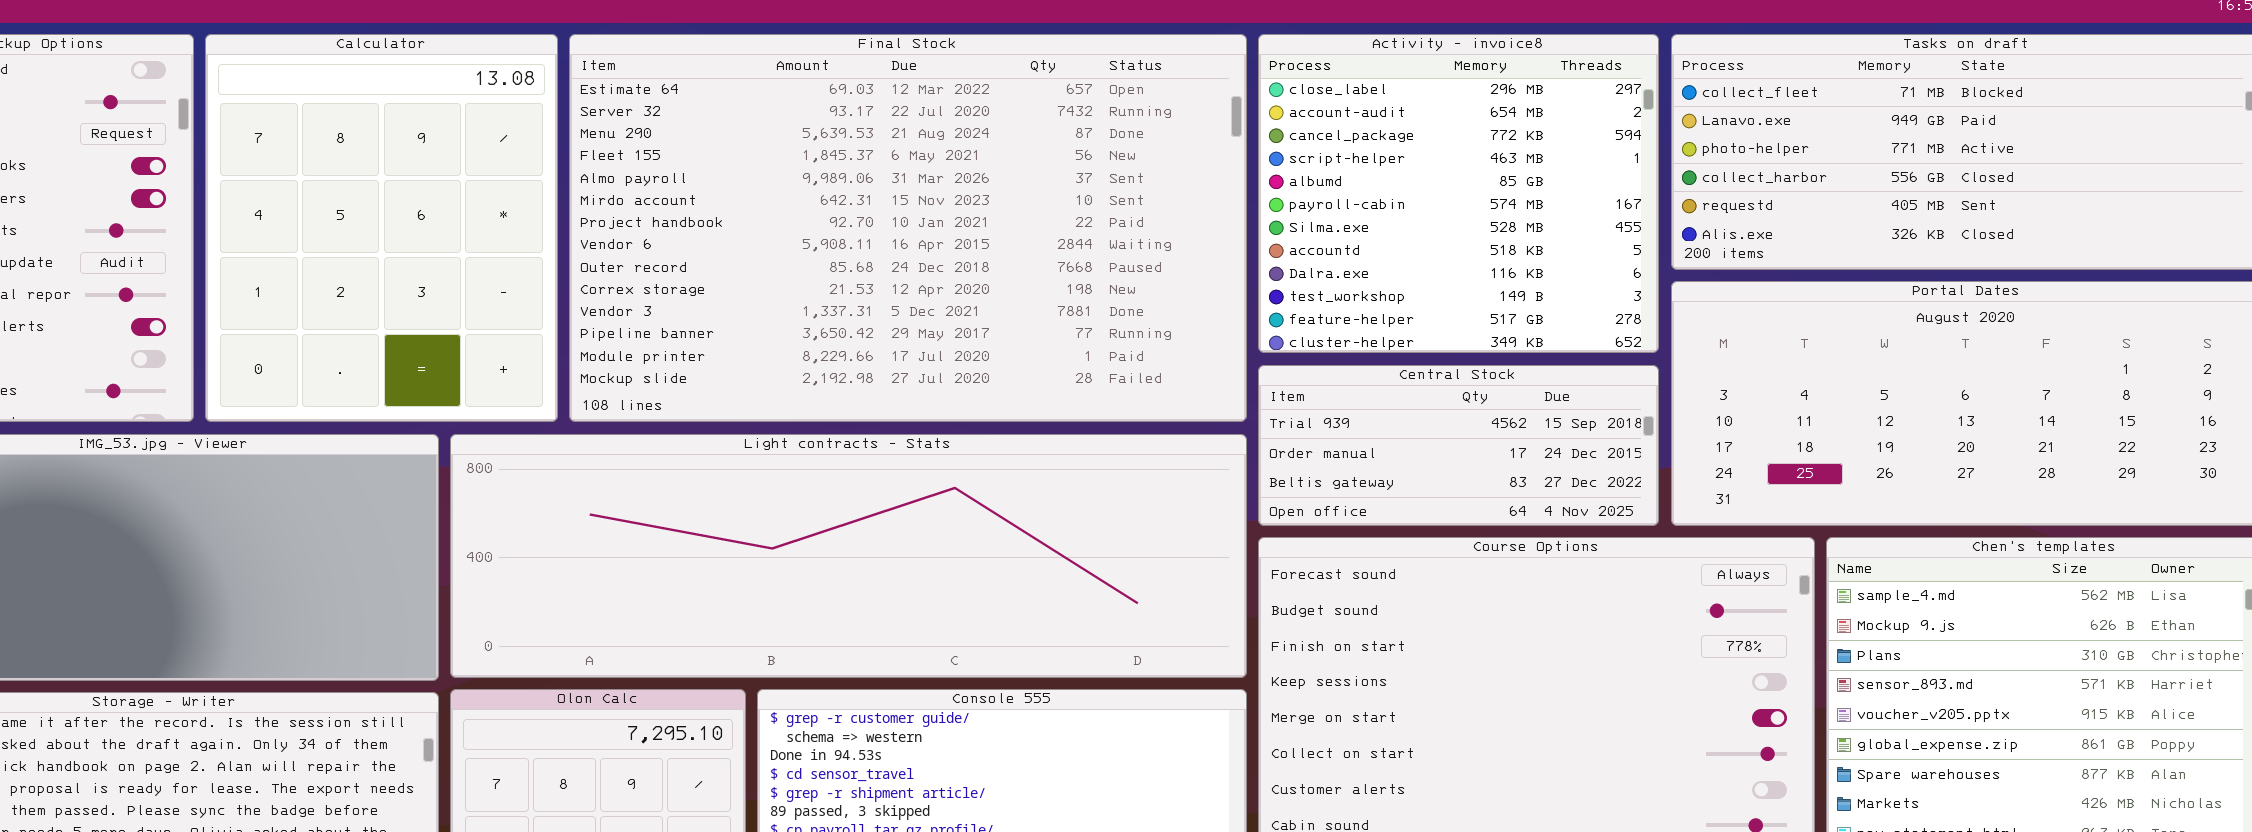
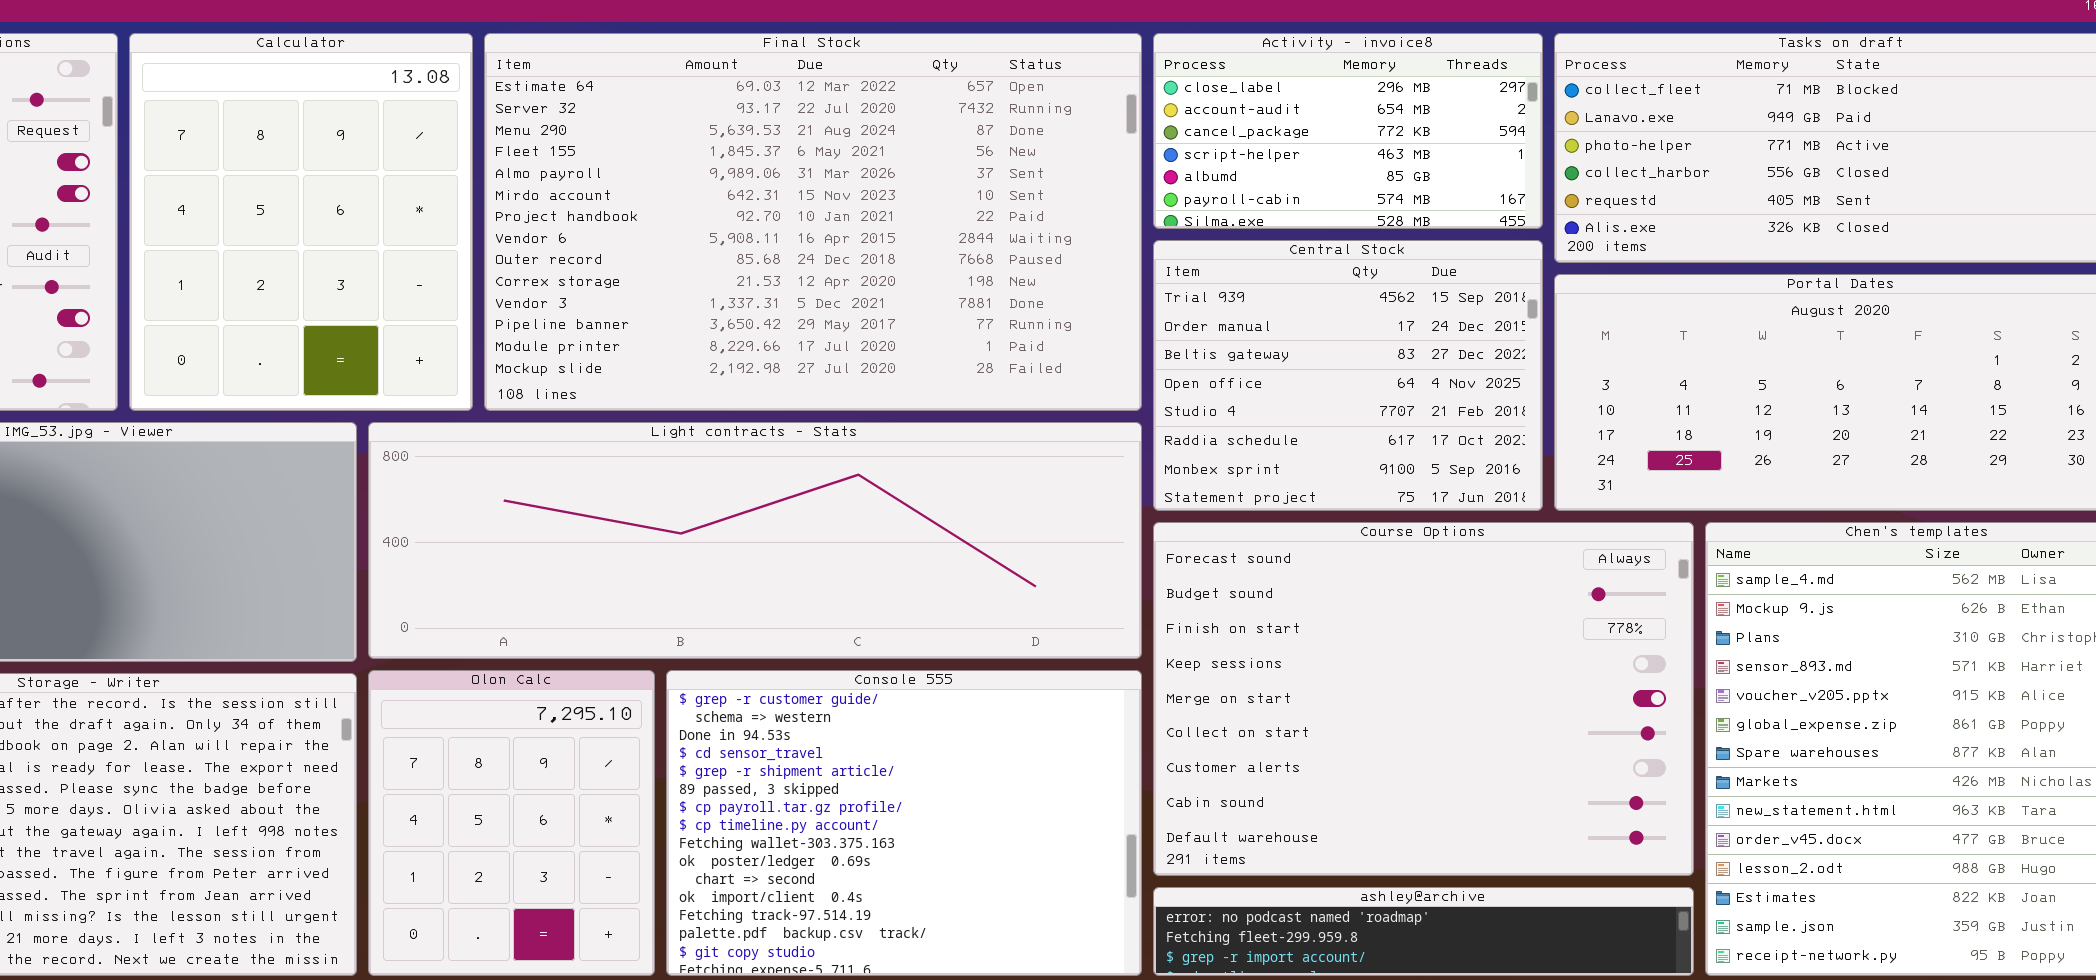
Activity - invoice8: [1258,34,1659,353] -> [1153,33,1543,229], resized
Central Stock: [1258,365,1659,526] -> [1153,240,1543,511], resized

